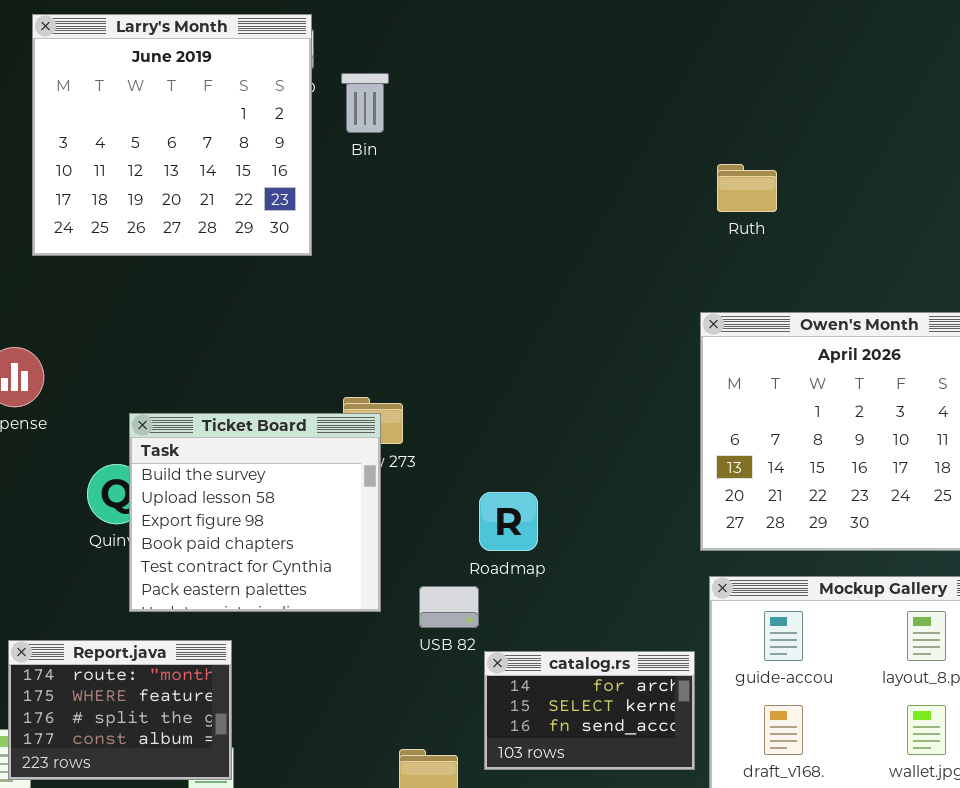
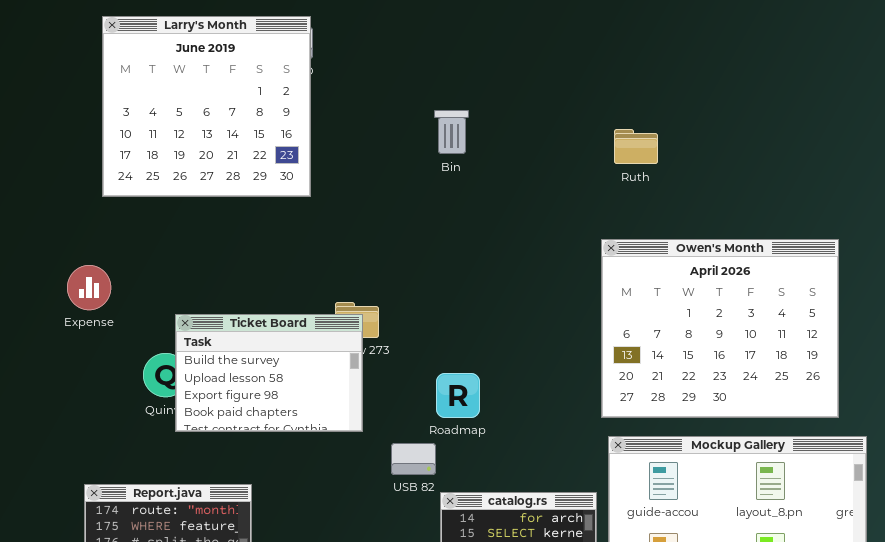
Bin: [341,73,389,133] -> [434,110,469,154], moved
Ticket Board: [129,413,381,612] -> [175,314,363,432], resized

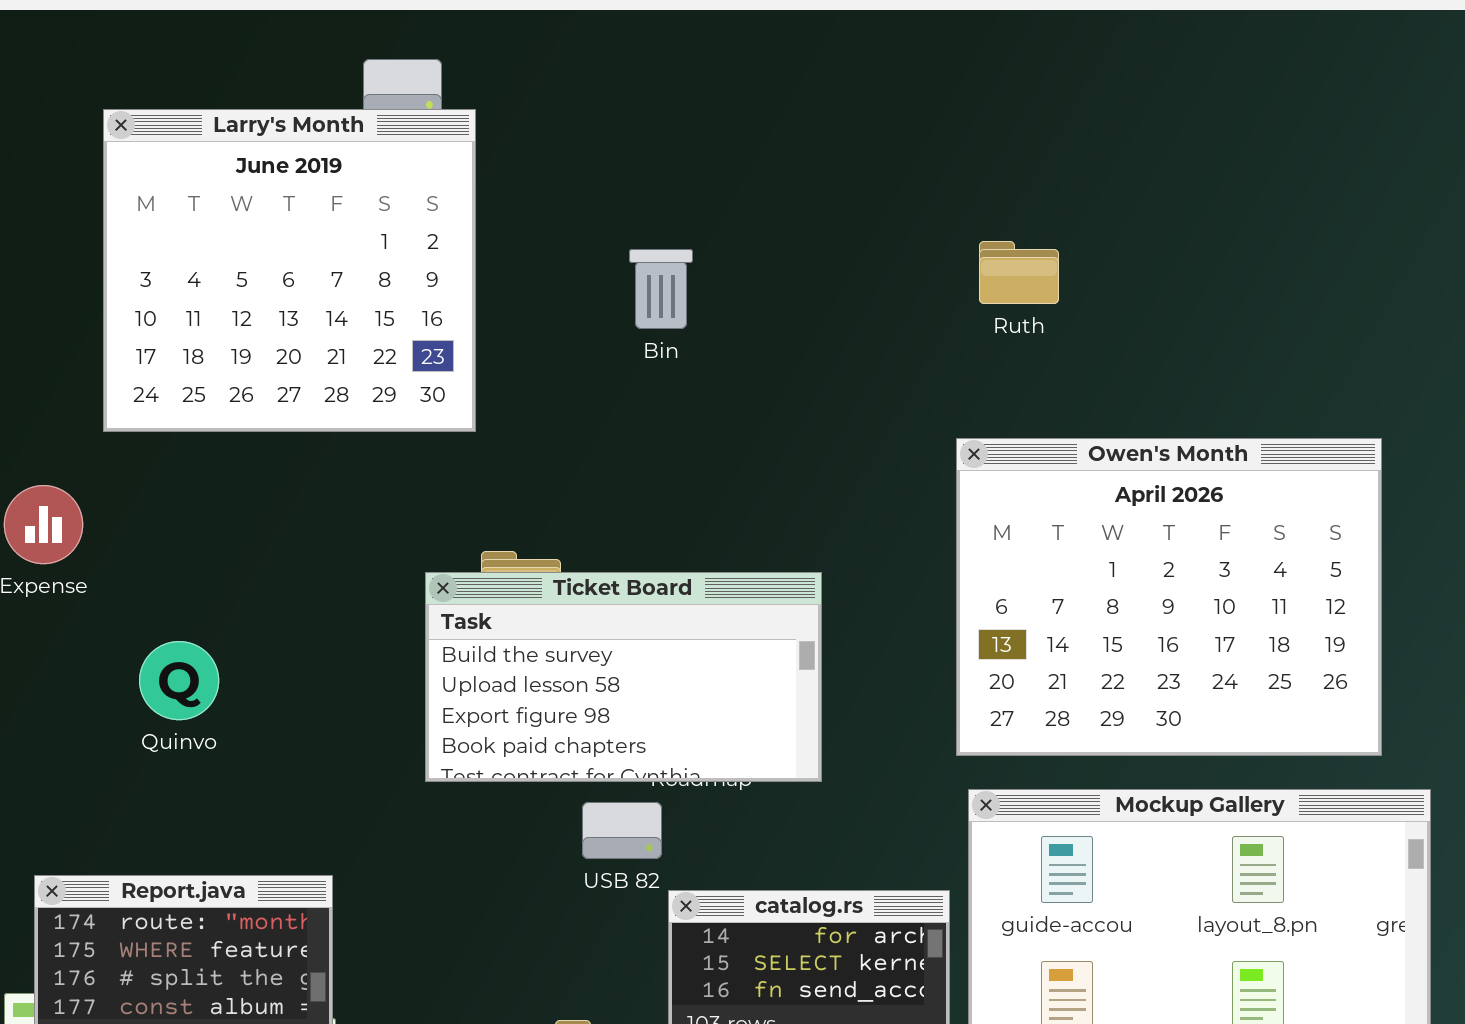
Larry's Month: [102,16,311,197] -> [103,109,476,432], moved
Bin: [434,110,469,154] -> [629,249,693,329], moved
Ticket Board: [175,314,363,432] -> [425,572,822,782], moved, resized

